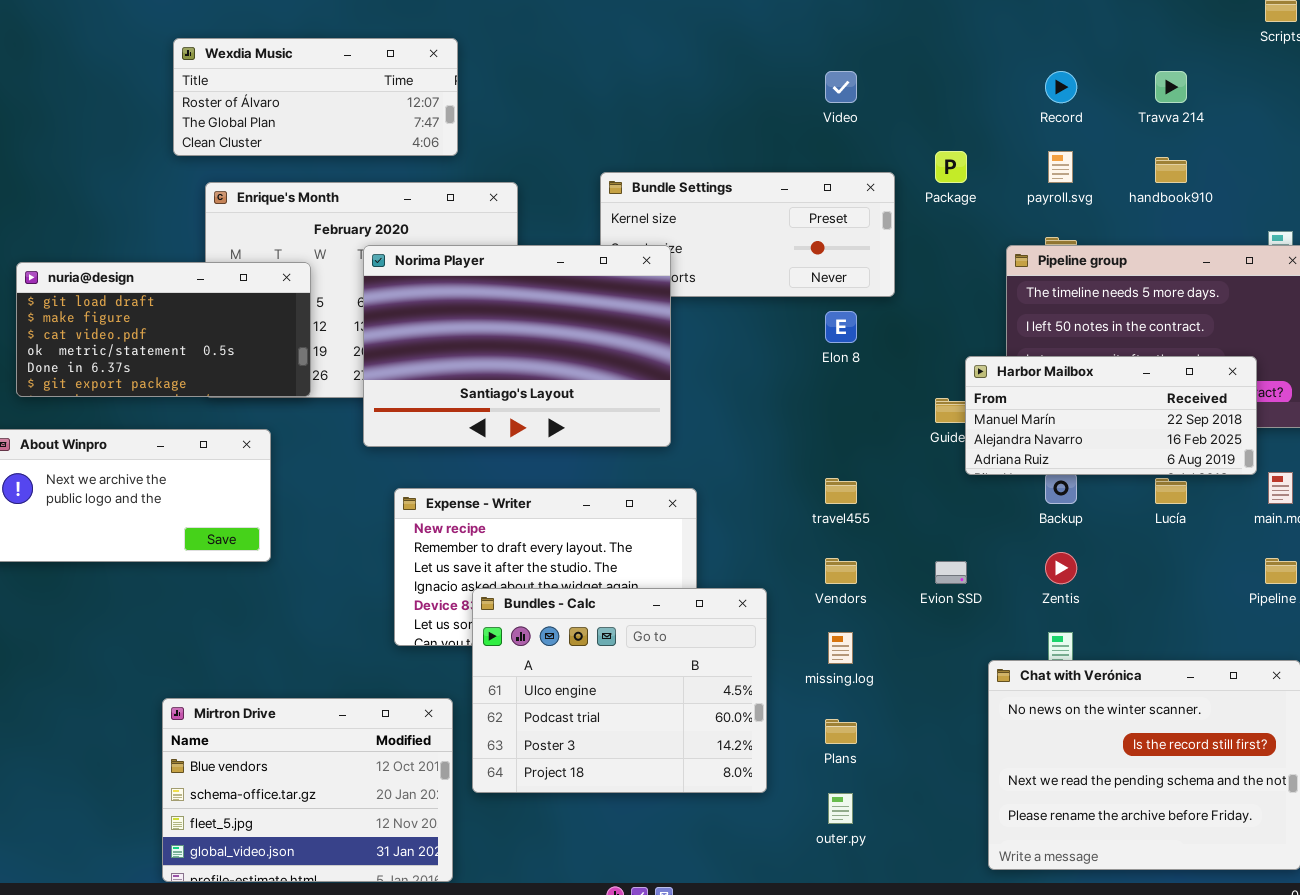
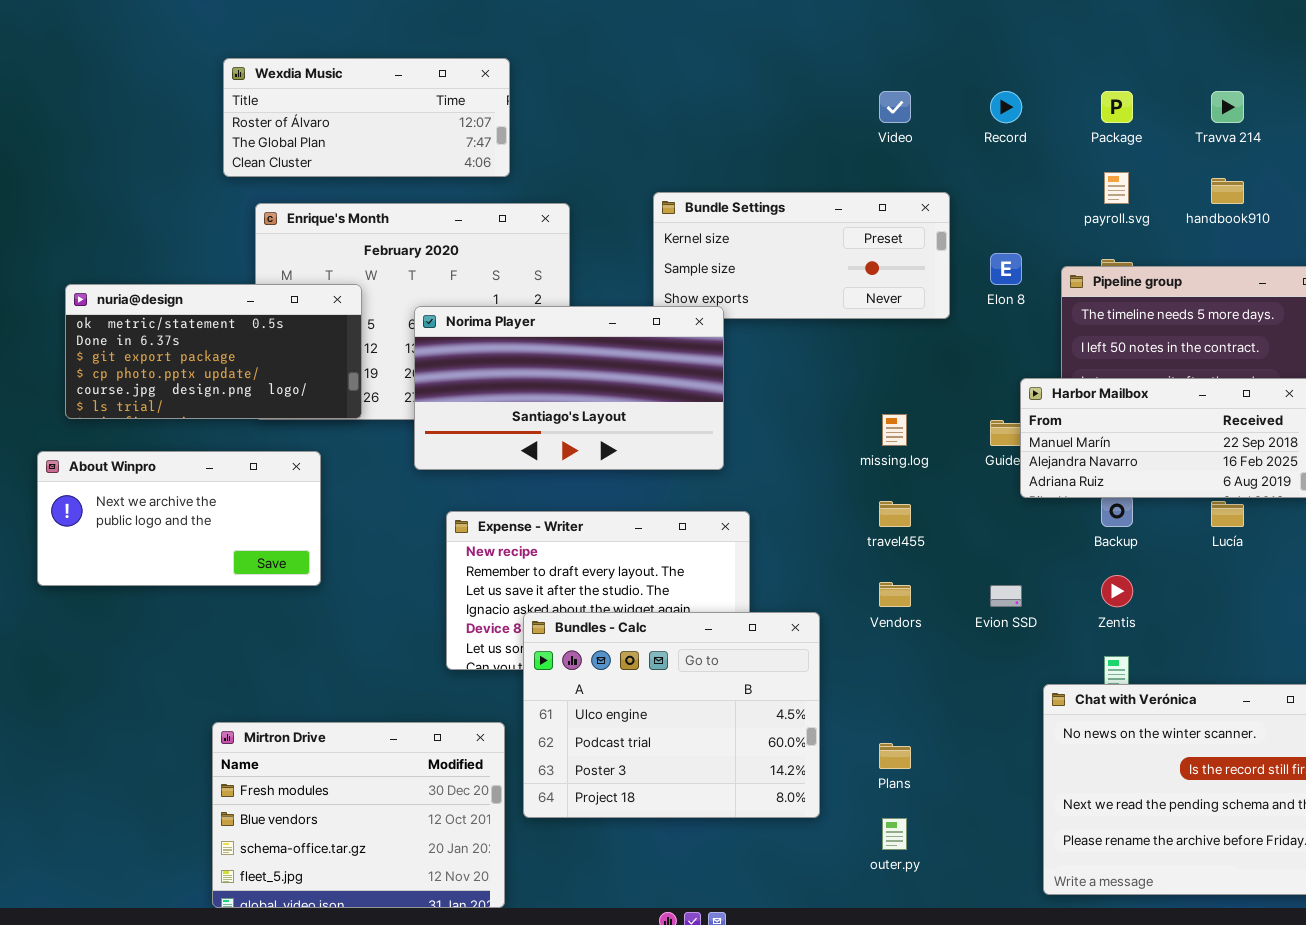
Record: [1045,71,1077,103] -> [990,91,1022,123], moved
Package: [935,151,967,183] -> [1101,91,1133,123], moved
Norima Player: [363,245,671,447] -> [414,306,724,470], resized
nuria@design: [16,262,311,397] -> [65,284,362,419], scrolled down 3 rows
Elon 8: [825,311,857,343] -> [990,253,1022,285], moved
missing.log: [828,632,853,664] -> [882,414,907,446], moved
Mirtron Drive: [162,698,453,882] -> [212,722,505,908], scrolled up 1 row

